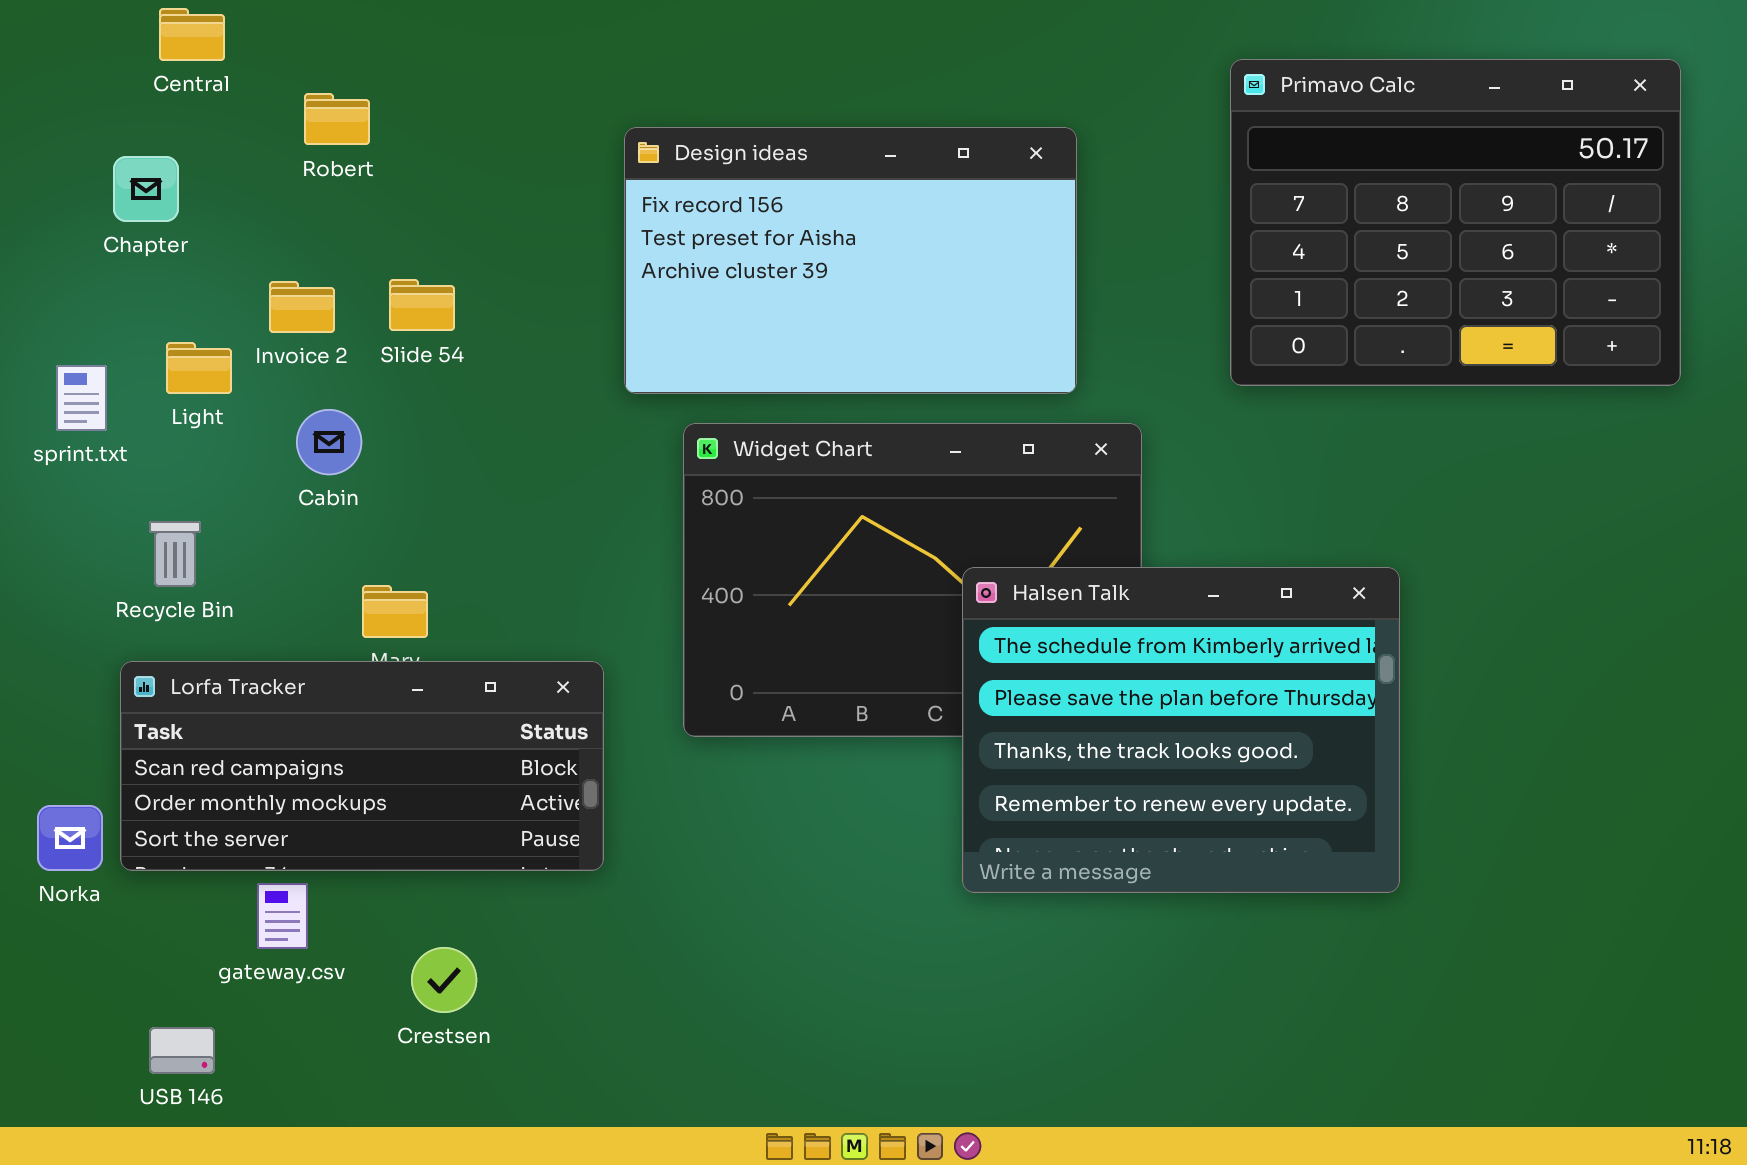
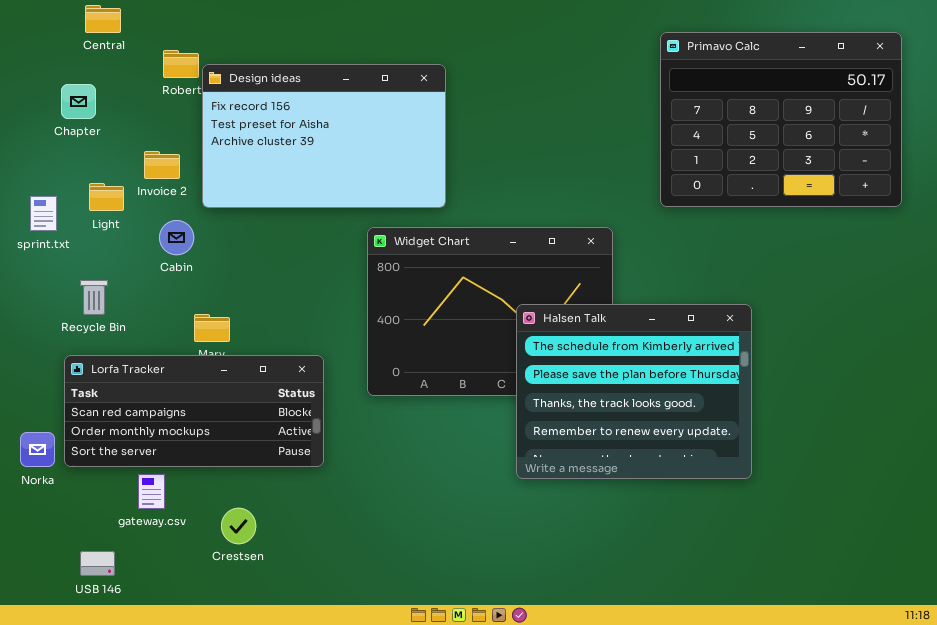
Design ideas: [624,127,1077,394] -> [202,64,446,208], moved

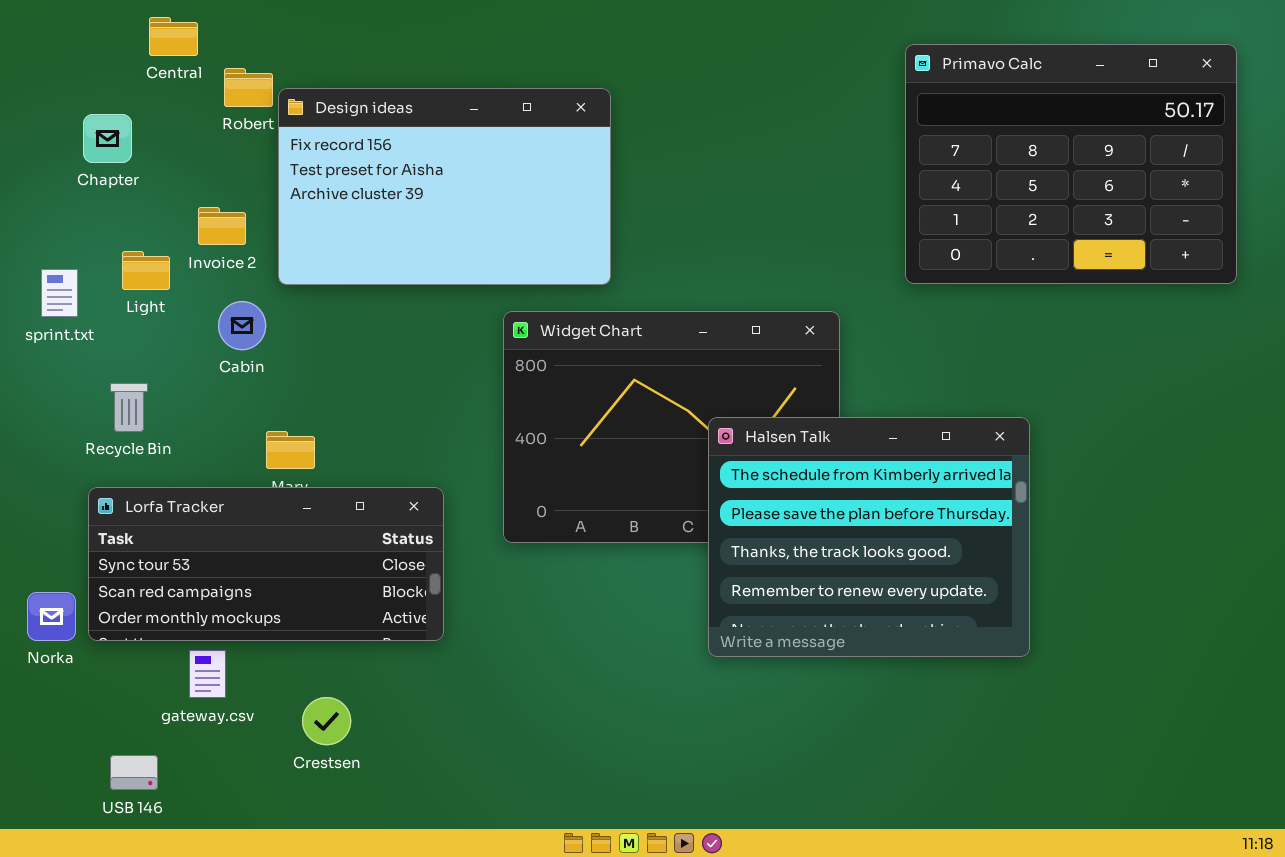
Central: [85,5,121,33] -> [149,17,198,56], moved
Lorfa Tracker: [64,355,324,467] -> [88,487,444,641], scrolled up 1 row

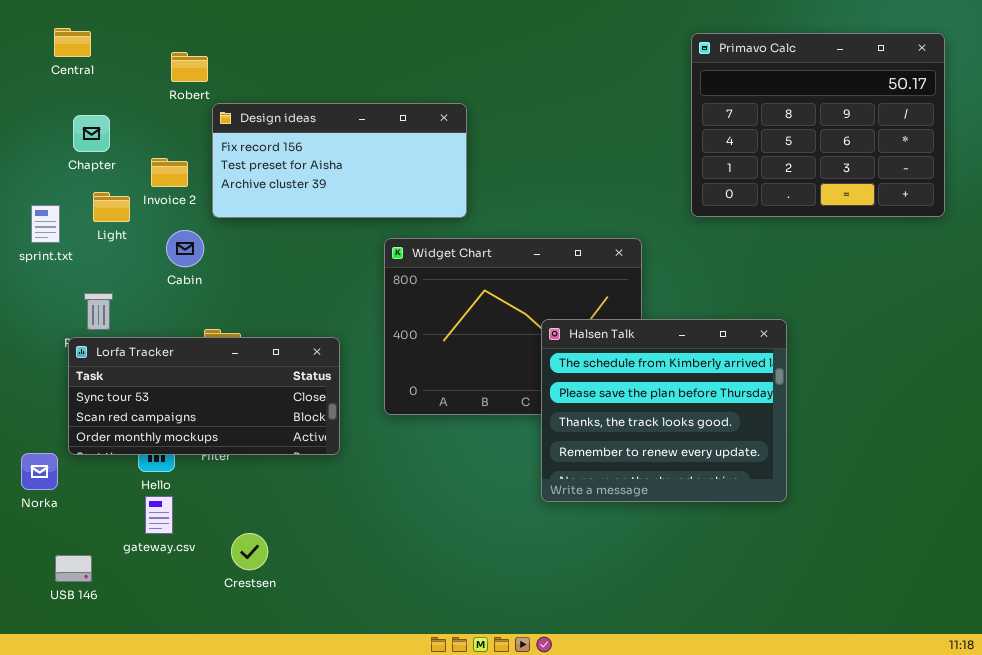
Central: [149,17,198,56] -> [54,28,91,57], moved
Design ideas: [278,88,611,285] -> [212,103,467,218], resized
Chapter: [83,114,132,163] -> [73,115,110,152], moved
Lorfa Tracker: [88,487,444,641] -> [68,337,340,455], moved
USB 146: [110,755,158,790] -> [55,555,92,582], moved

